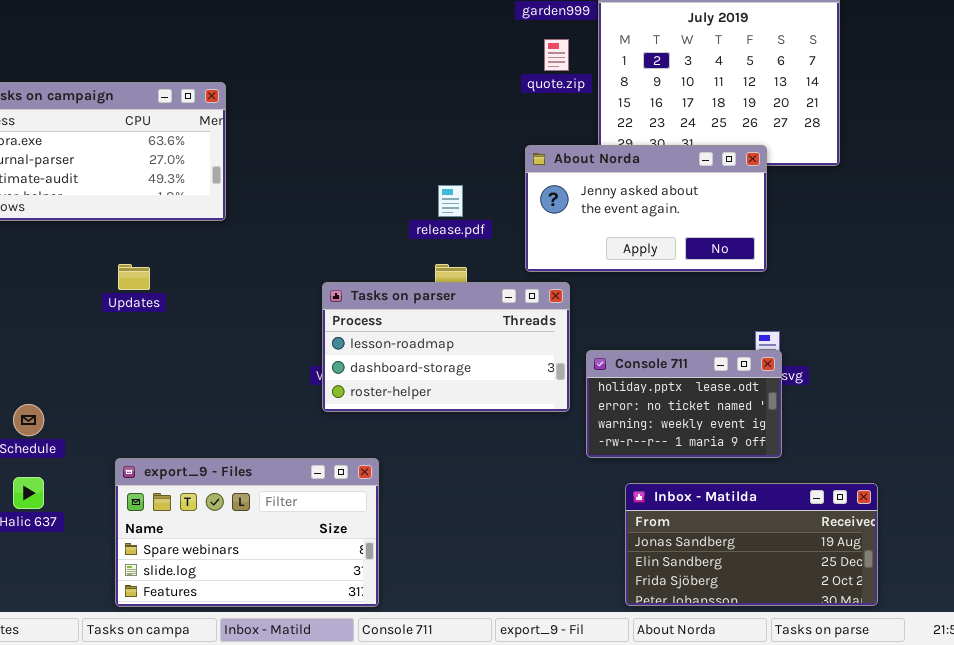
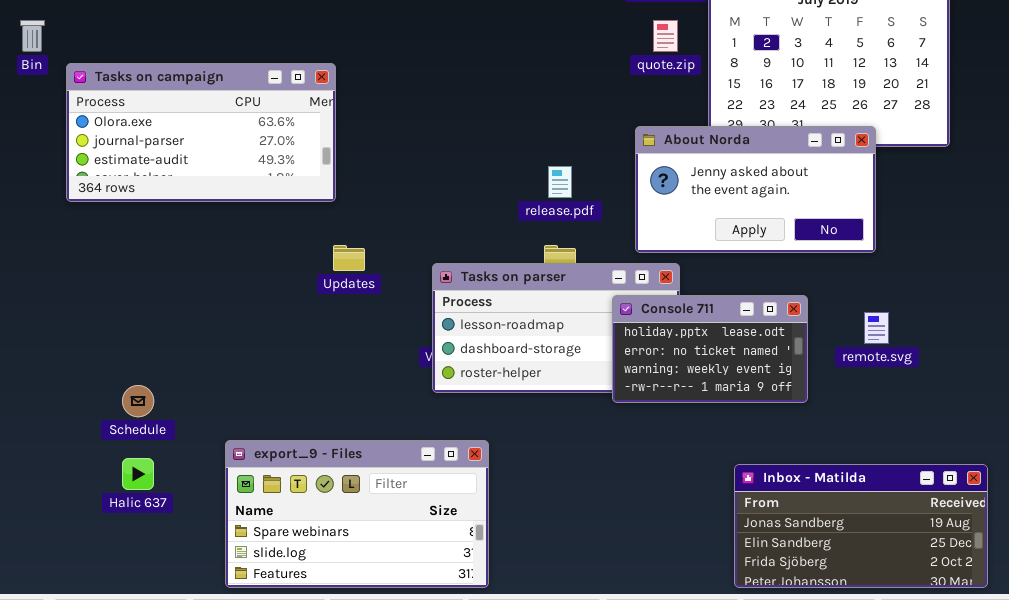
Updates: [118,264,150,290] -> [333,245,365,271], moved
Console 711: [586,350,782,458] -> [612,295,808,403], moved

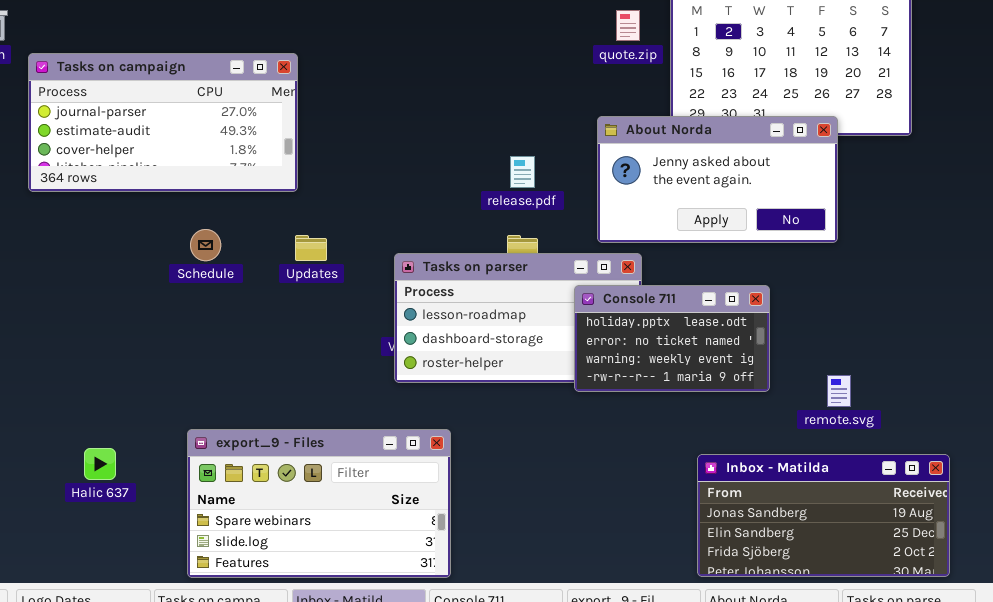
Tasks on campaign: [66,63,336,202] -> [28,53,298,192], scrolled down 1 row
remote.svg: [864,312,889,344] -> [827,375,851,407], moved
Schedule: [122,385,154,417] -> [190,229,221,261], moved

